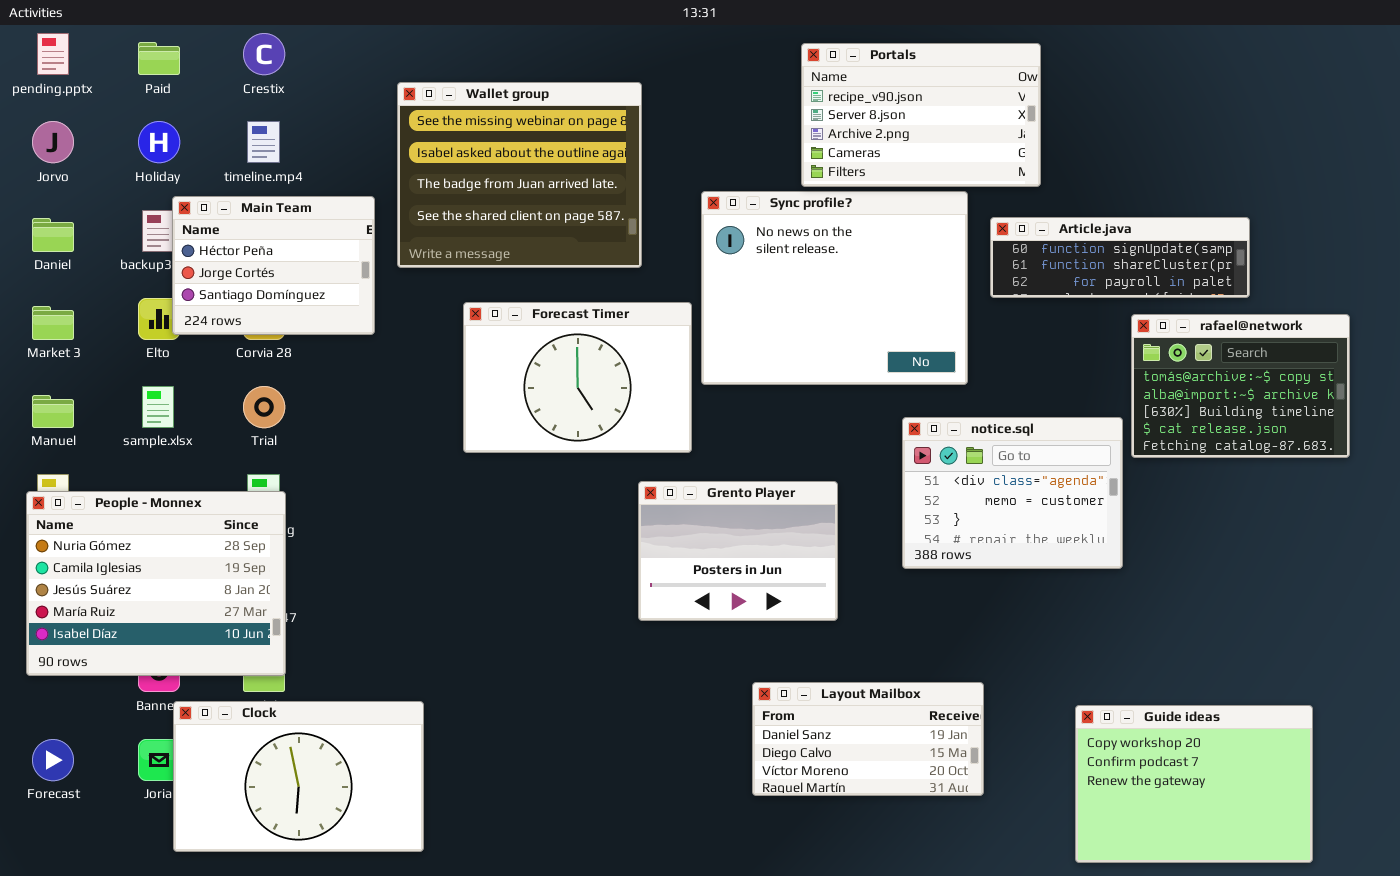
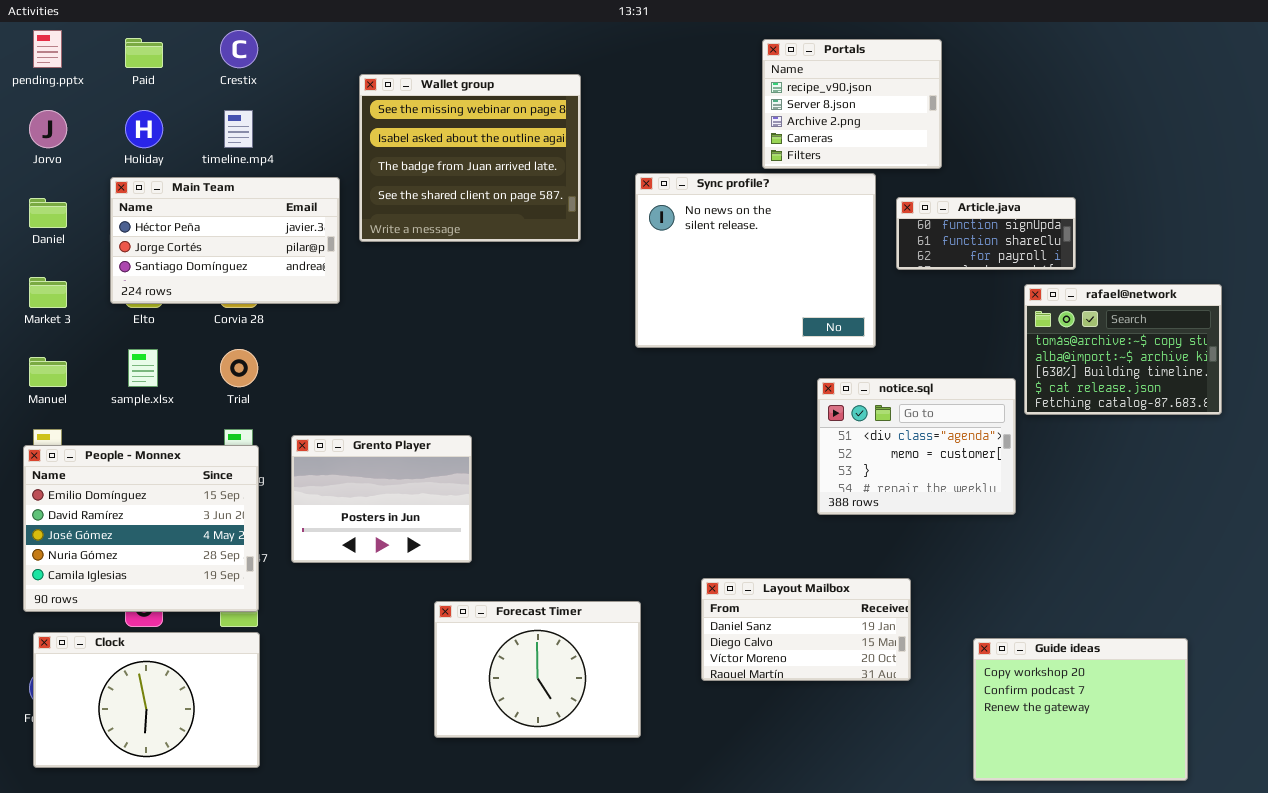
Portals: [801,43,1041,187] -> [762,39,942,169], resized
Main Team: [172,196,375,335] -> [110,177,340,304], resized
Article.java: [990,217,1250,298] -> [896,197,1076,270], resized
Forecast Timer: [463,302,692,453] -> [434,601,641,738], moved
Grento Player: [638,481,838,621] -> [291,435,472,563], moved
People - Monnex: [26,491,286,676] -> [23,445,259,612], scrolled up 3 rows
Layout Mailbox: [752,682,984,796] -> [701,578,911,681], moved
Clock: [173,701,424,852] -> [33,632,260,768], moved

